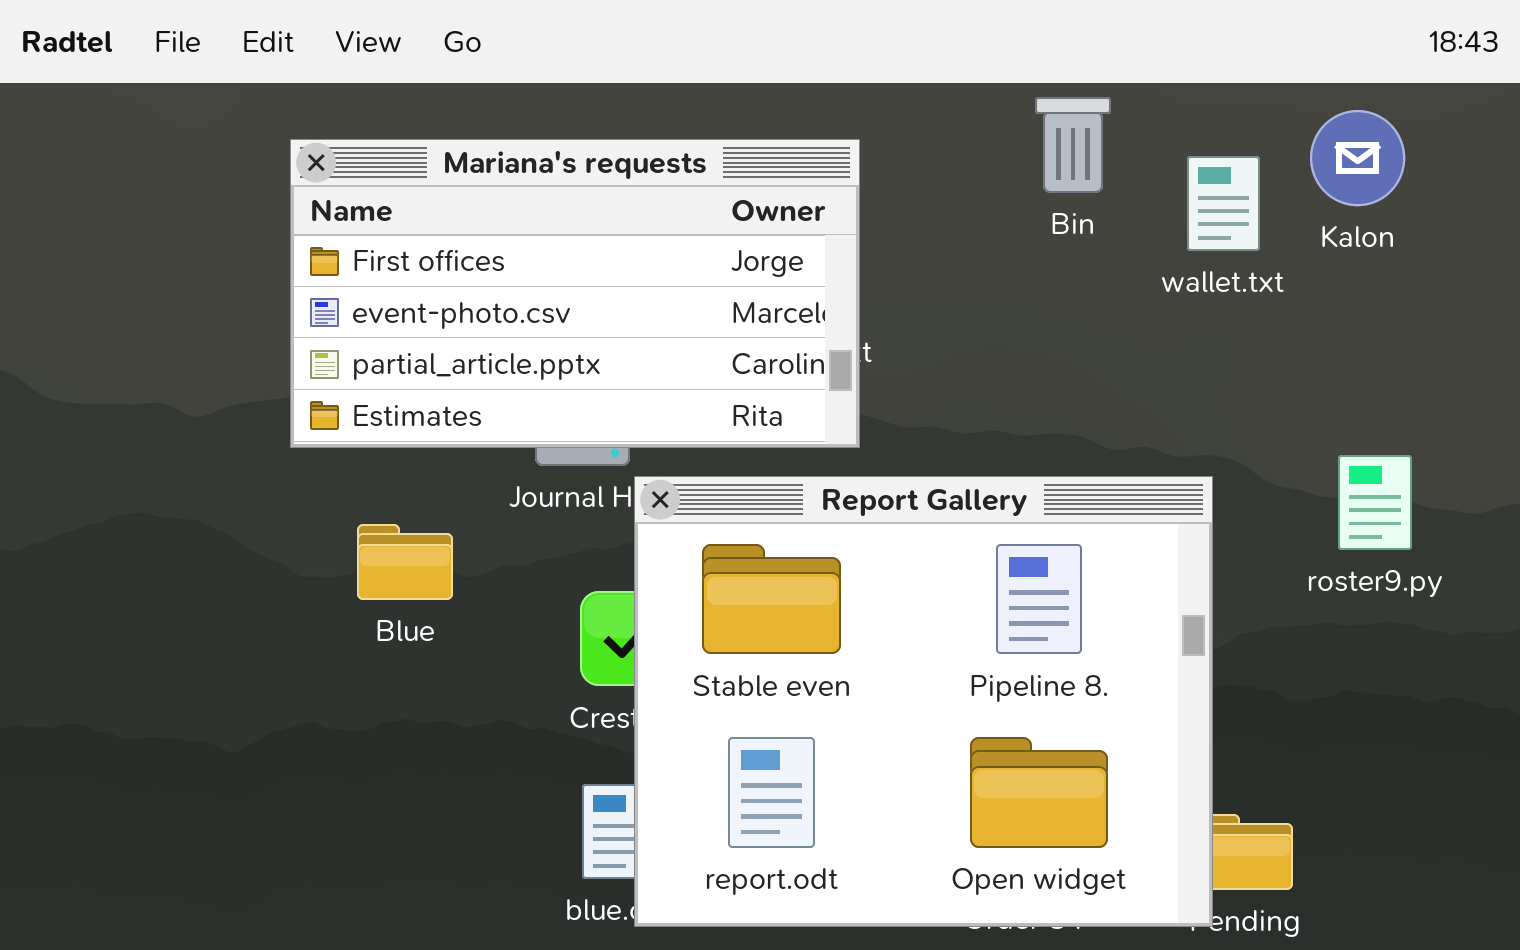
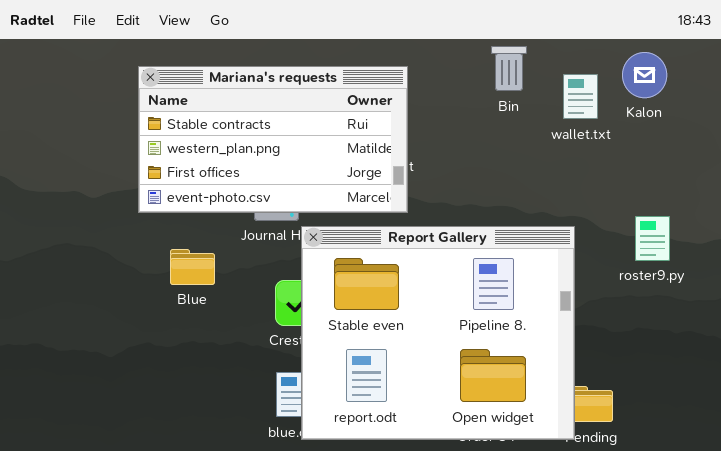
Mariana's requests: [290,139,860,448] -> [138,66,408,213], scrolled up 2 rows

